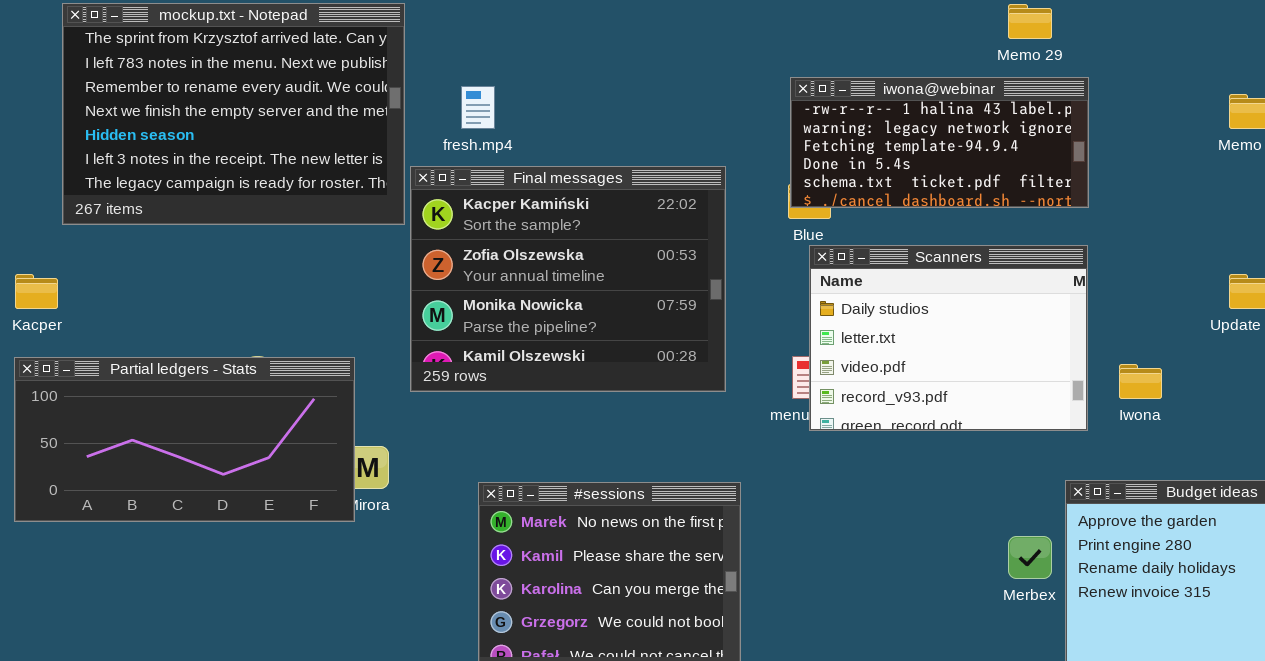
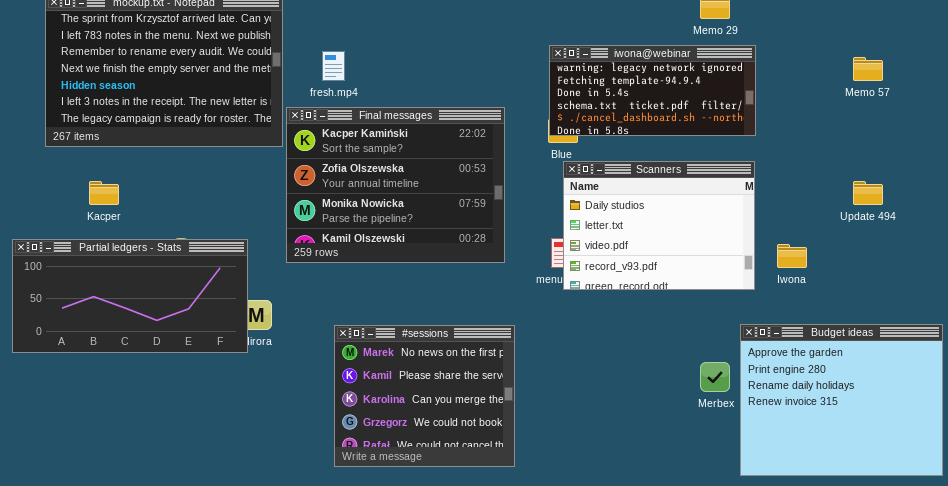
iwona@webinar: [790,77,1089,208] -> [549,45,756,136], scrolled down 1 row
Kacper: [15,274,58,309] -> [89,181,119,205], moved

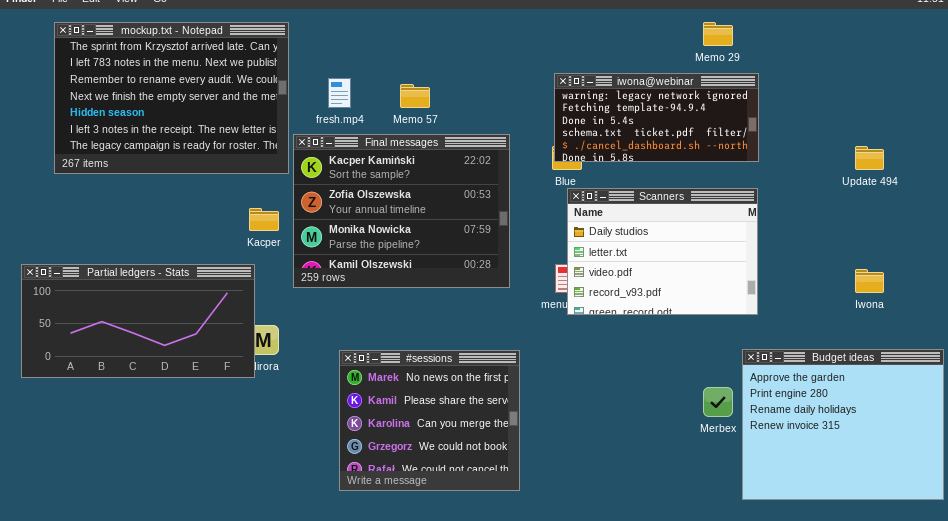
Memo 57: [853,57,883,81] -> [400,84,430,108], moved
Kacper: [89,181,119,205] -> [249,208,279,231], moved
Update 494: [853,181,883,205] -> [855,146,884,170], moved
Iwona: [777,244,807,268] -> [855,269,884,293], moved

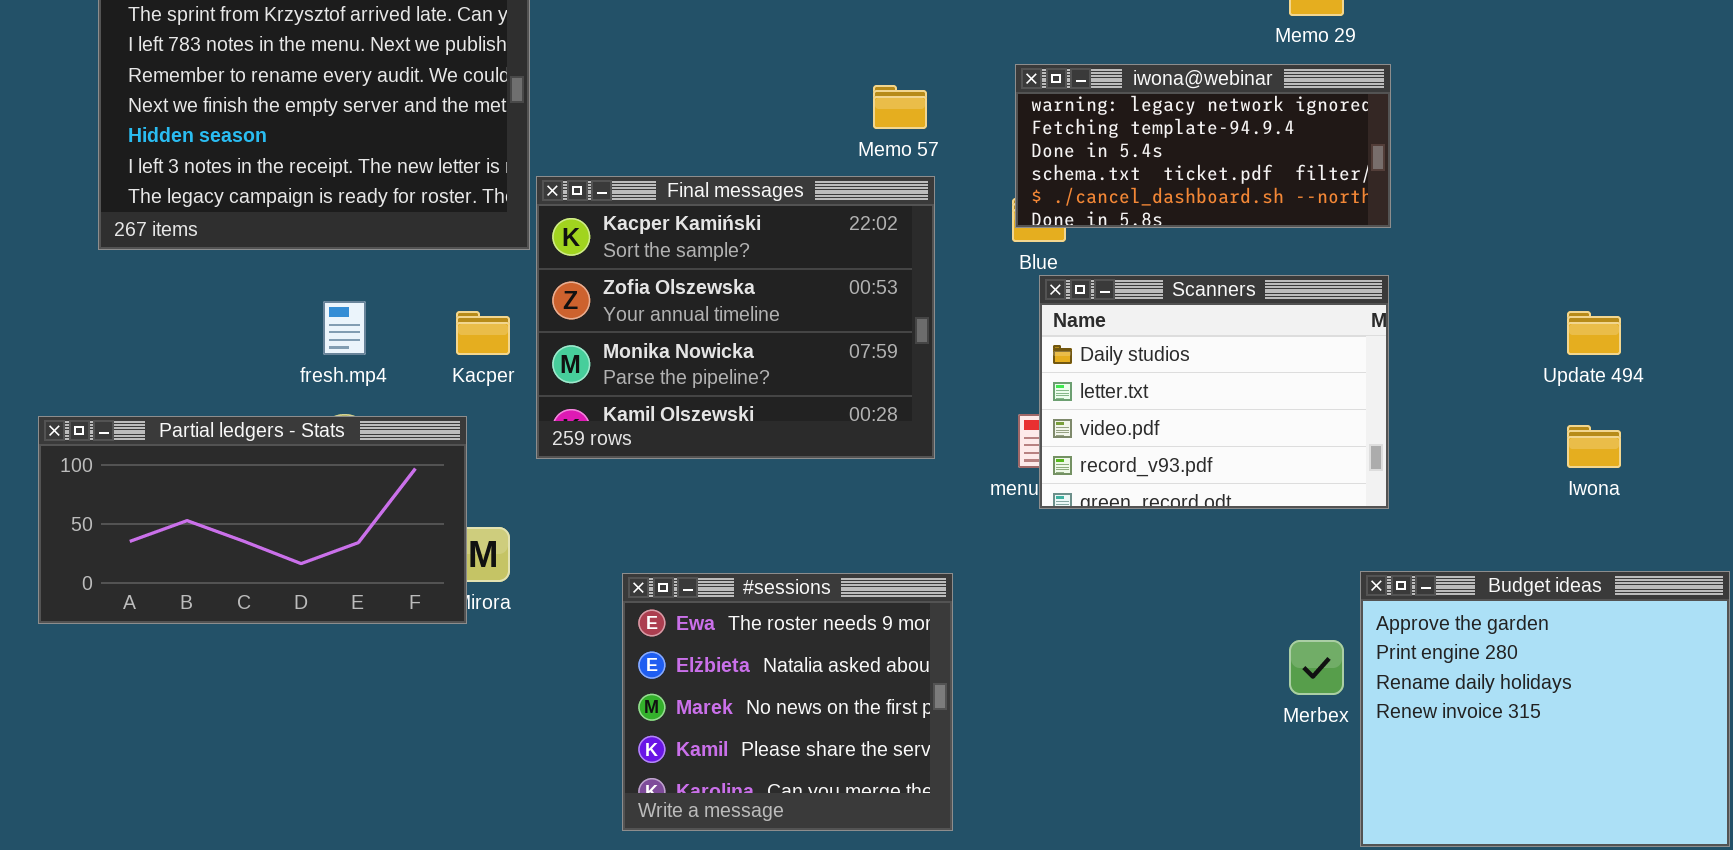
fresh.mp4: [328,78,351,108] -> [323,301,366,355], moved
Memo 57: [400,84,430,108] -> [873,85,927,129], moved
Update 494: [855,146,884,170] -> [1567,311,1621,355], moved
#sessions: [339,350,520,491] -> [622,573,953,831], scrolled up 2 rows

